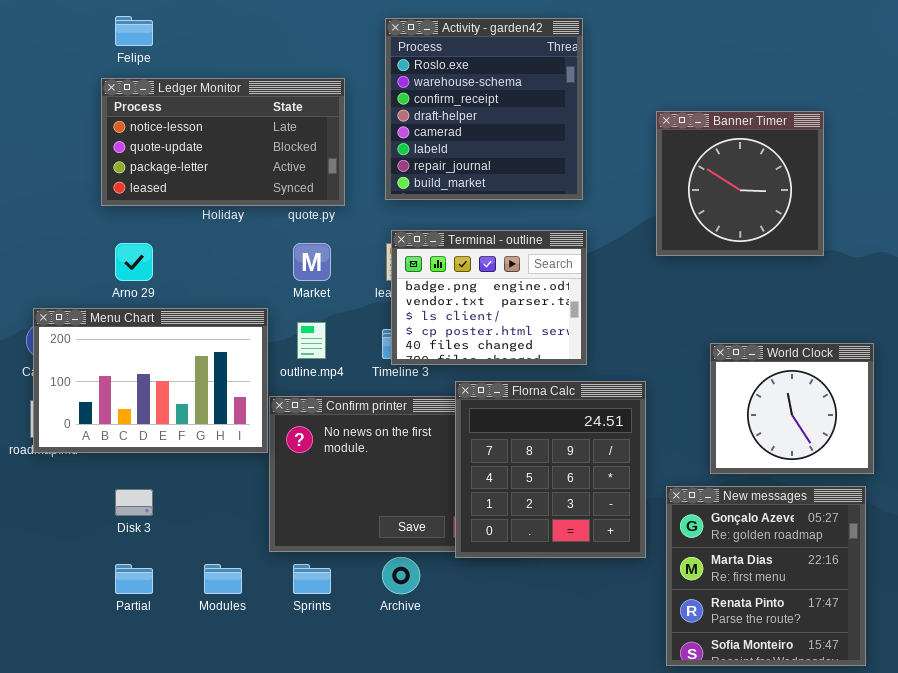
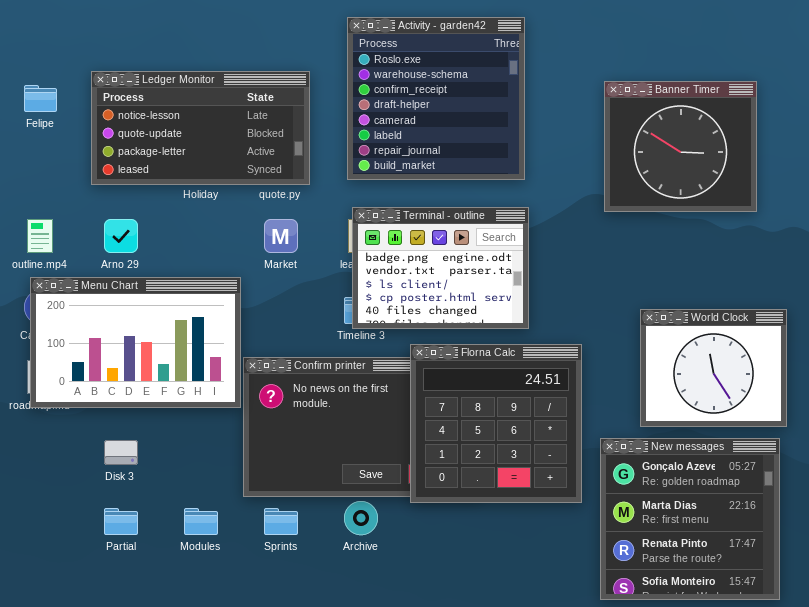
Felipe: [115,16,153,46] -> [24,85,57,112], moved
Banner Timer: [656,111,824,256] -> [604,81,757,212], moved
outline.mp4: [297,322,326,359] -> [27,219,53,253], moved

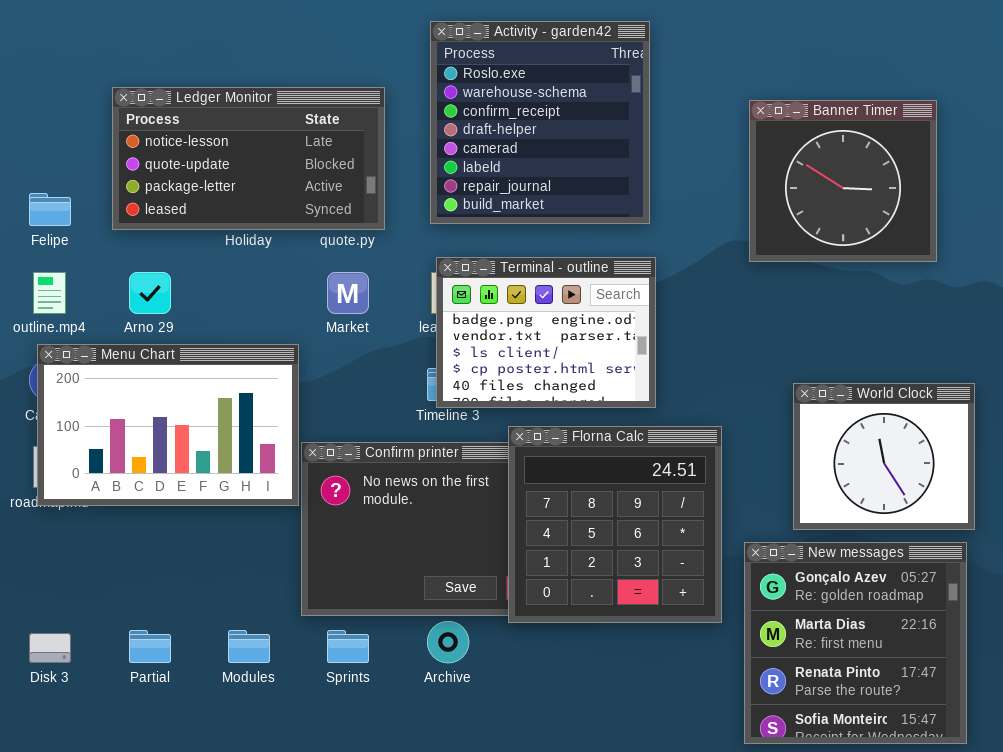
Felipe: [24,85,57,112] -> [29,193,71,226], moved
Disk 3: [104,440,138,465] -> [29,633,71,663], moved

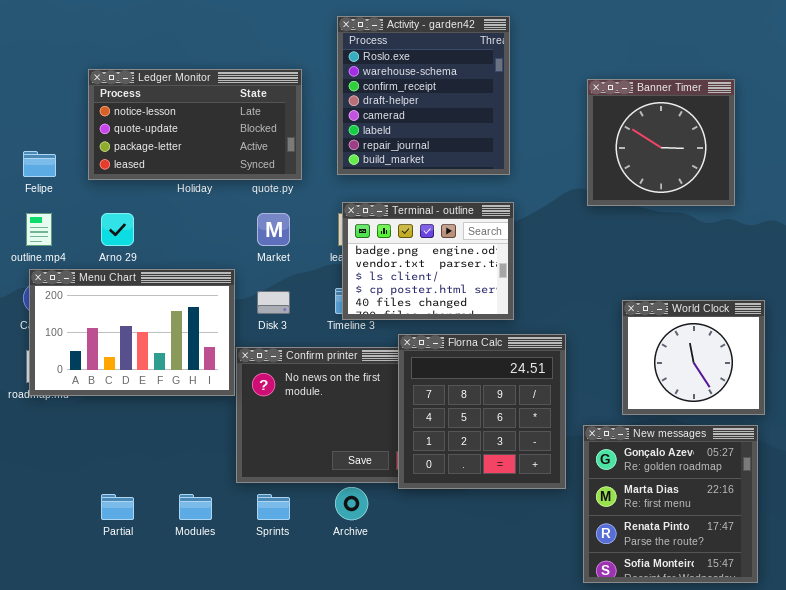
Disk 3: [29,633,71,663] -> [257,291,290,314], moved

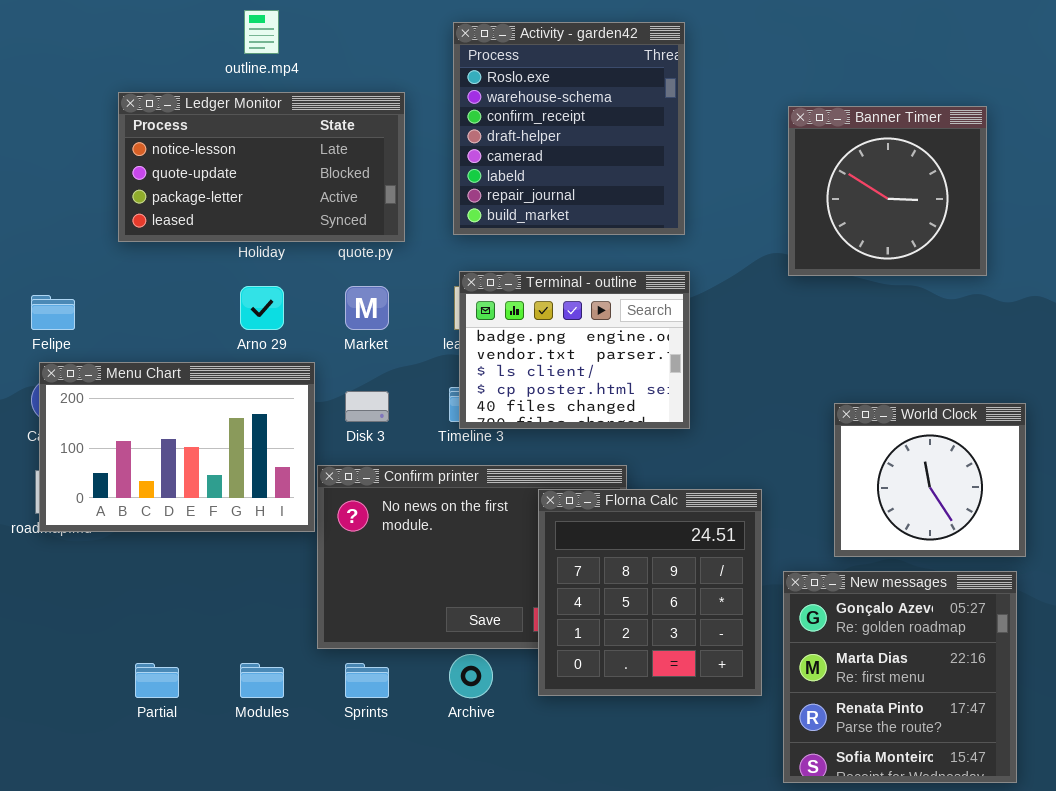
Felipe: [23,151,56,177] -> [31,295,75,330], moved
outline.mp4: [26,213,52,246] -> [244,10,279,54], moved
Arno 29: [101,213,134,246] -> [240,286,284,330], moved
Florna Calc: [398,334,566,489] -> [538,489,762,696], moved

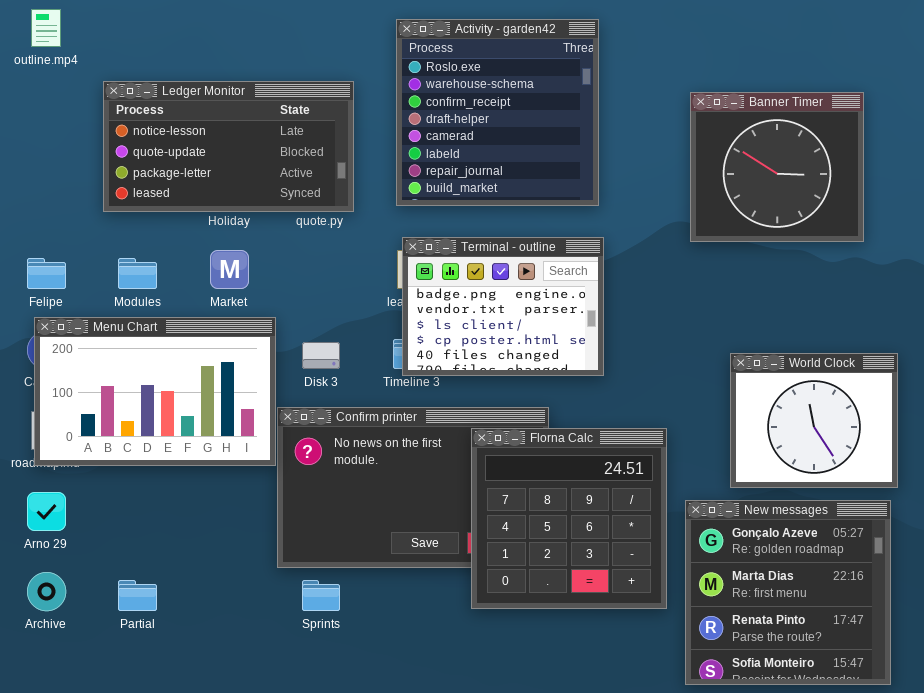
outline.mp4: [244,10,279,54] -> [31,9,61,47], moved
Arno 29: [240,286,284,330] -> [27,492,66,531], moved
Market: [345,286,389,330] -> [210,250,249,289], moved
Archive: [449,654,493,698] -> [27,572,66,611], moved
Modules: [240,663,284,698] -> [118,258,157,289], moved

